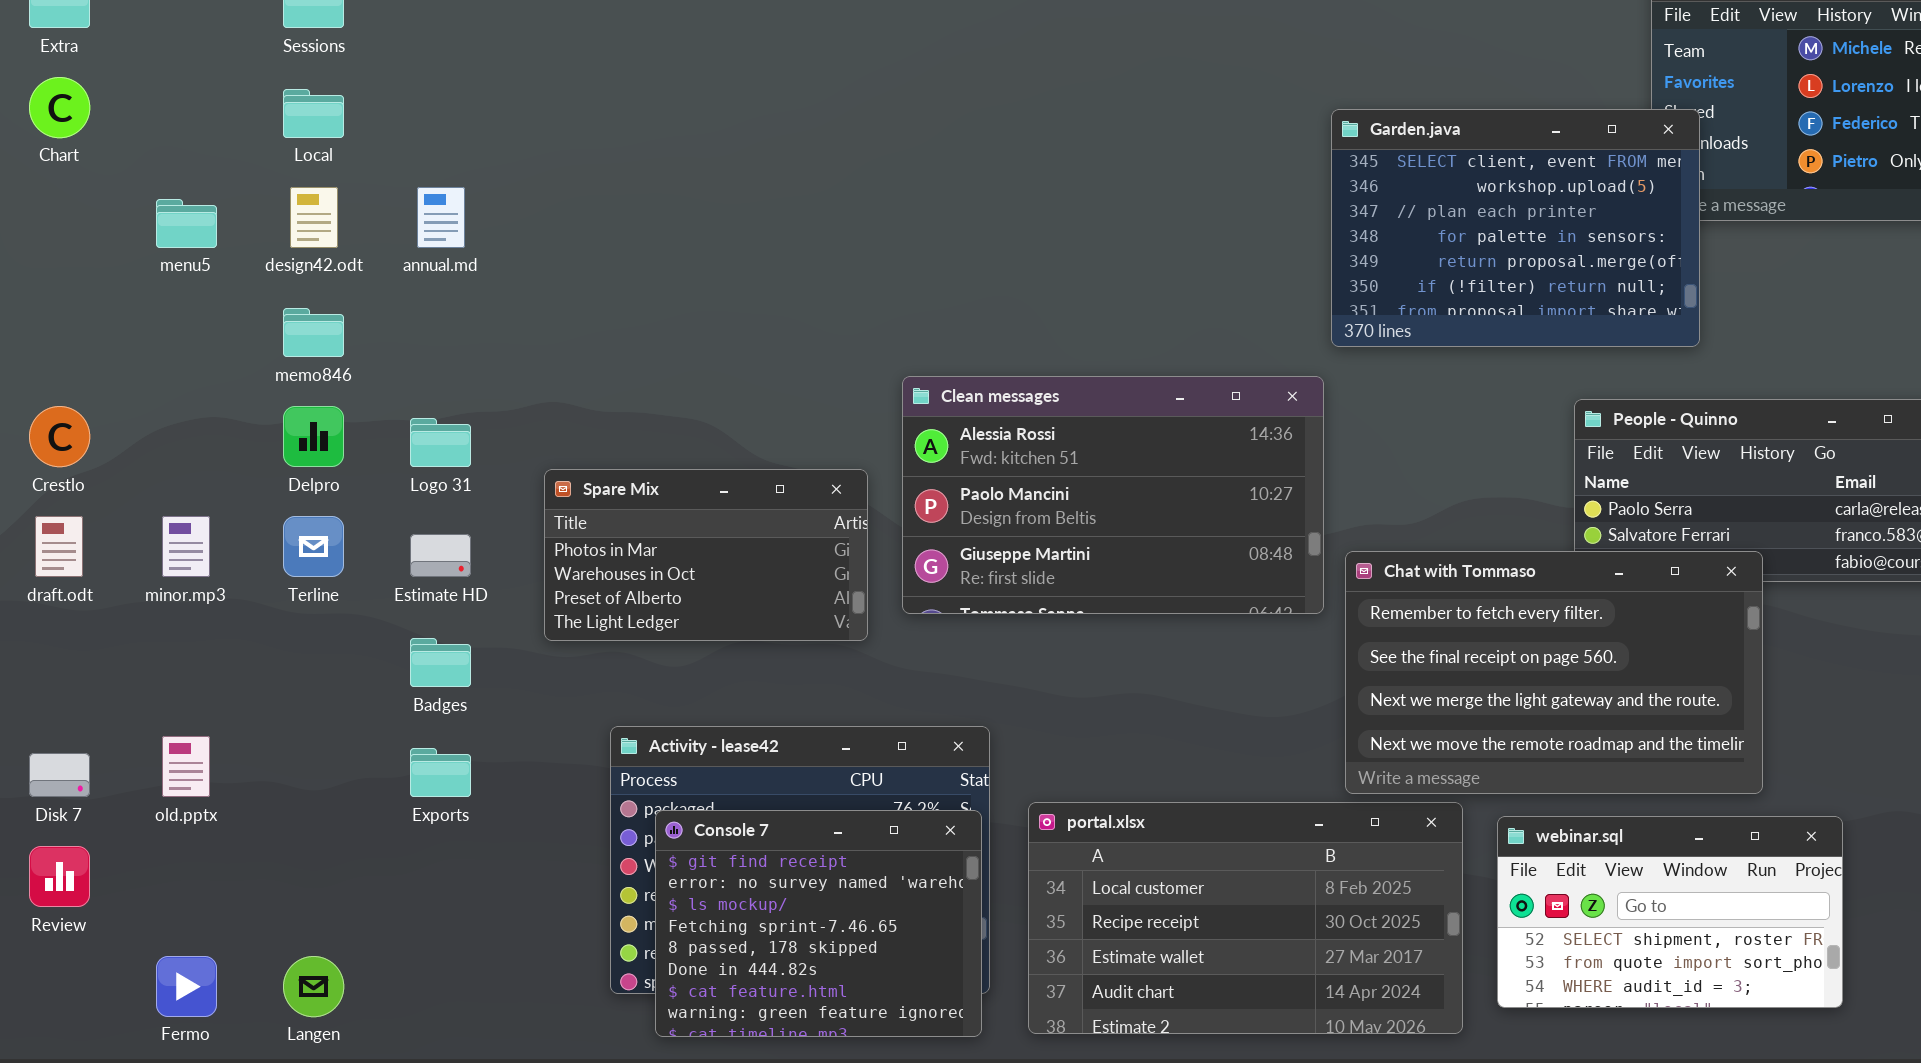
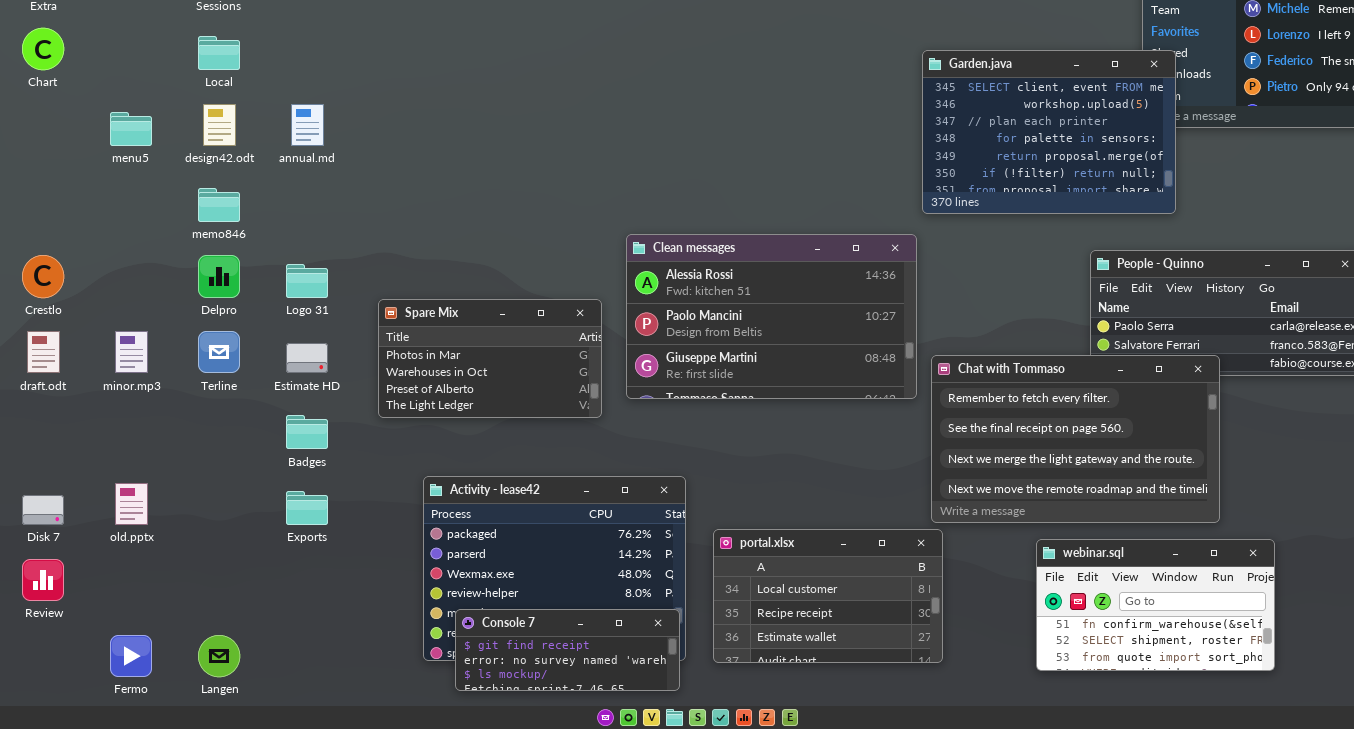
portal.xlsx: [1028,802,1463,1034] -> [713,529,943,663], resized
Console 7: [655,810,982,1037] -> [455,609,680,691], resized
webinar.sql: [1497,816,1843,1008] -> [1036,539,1275,671], scrolled up 1 row

